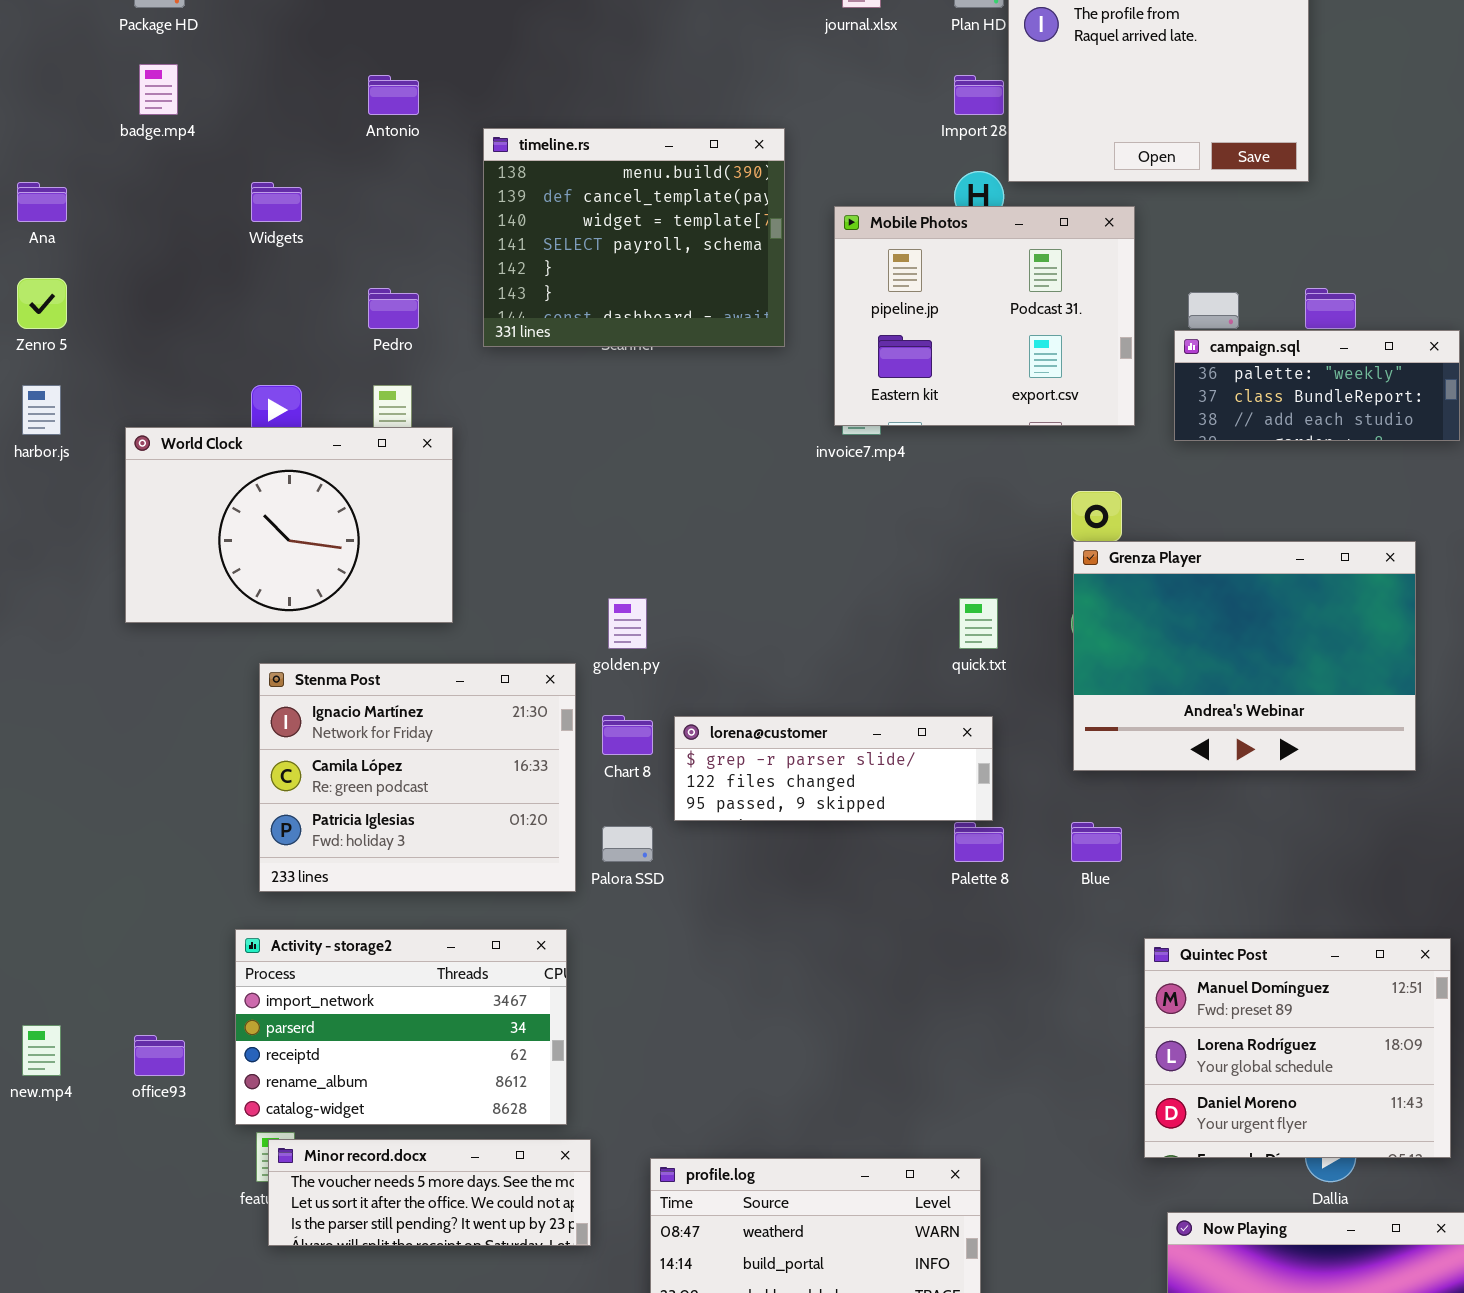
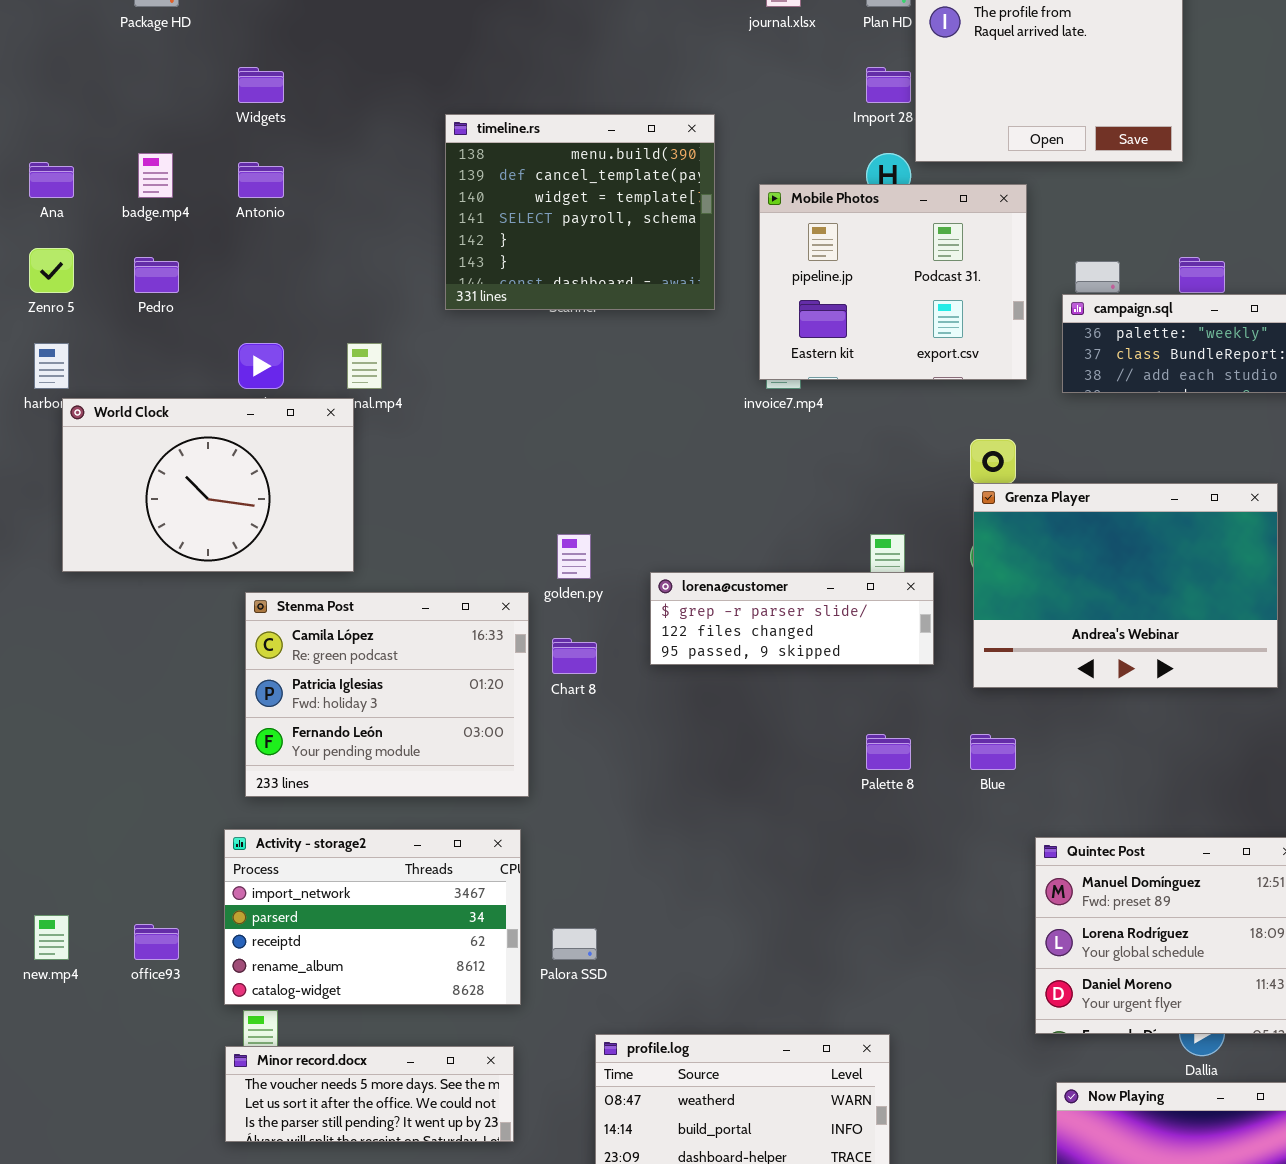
badge.mp4: [139,64,178,115] -> [138,153,173,198], moved
Antonio: [368,75,419,115] -> [238,162,284,198], moved
Widgets: [251,182,302,222] -> [238,67,284,103], moved
Pedro: [368,288,419,329] -> [134,257,179,293], moved
World Clock: [125,427,453,623] -> [62,398,354,572], moved
Stenma Post: [259,663,576,892] -> [245,592,529,797], scrolled down 1 row
lorena@customer: [674,716,993,821] -> [650,572,934,665], moved
Palora SSD: [602,826,653,862] -> [552,928,597,960], moved
Minor record.docx: [268,1139,591,1246] -> [225,1046,514,1142], moved

